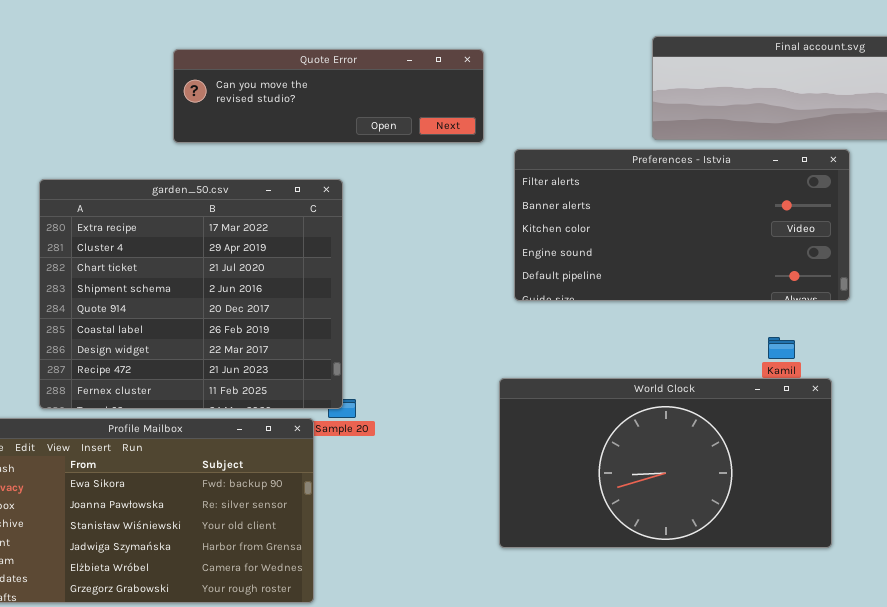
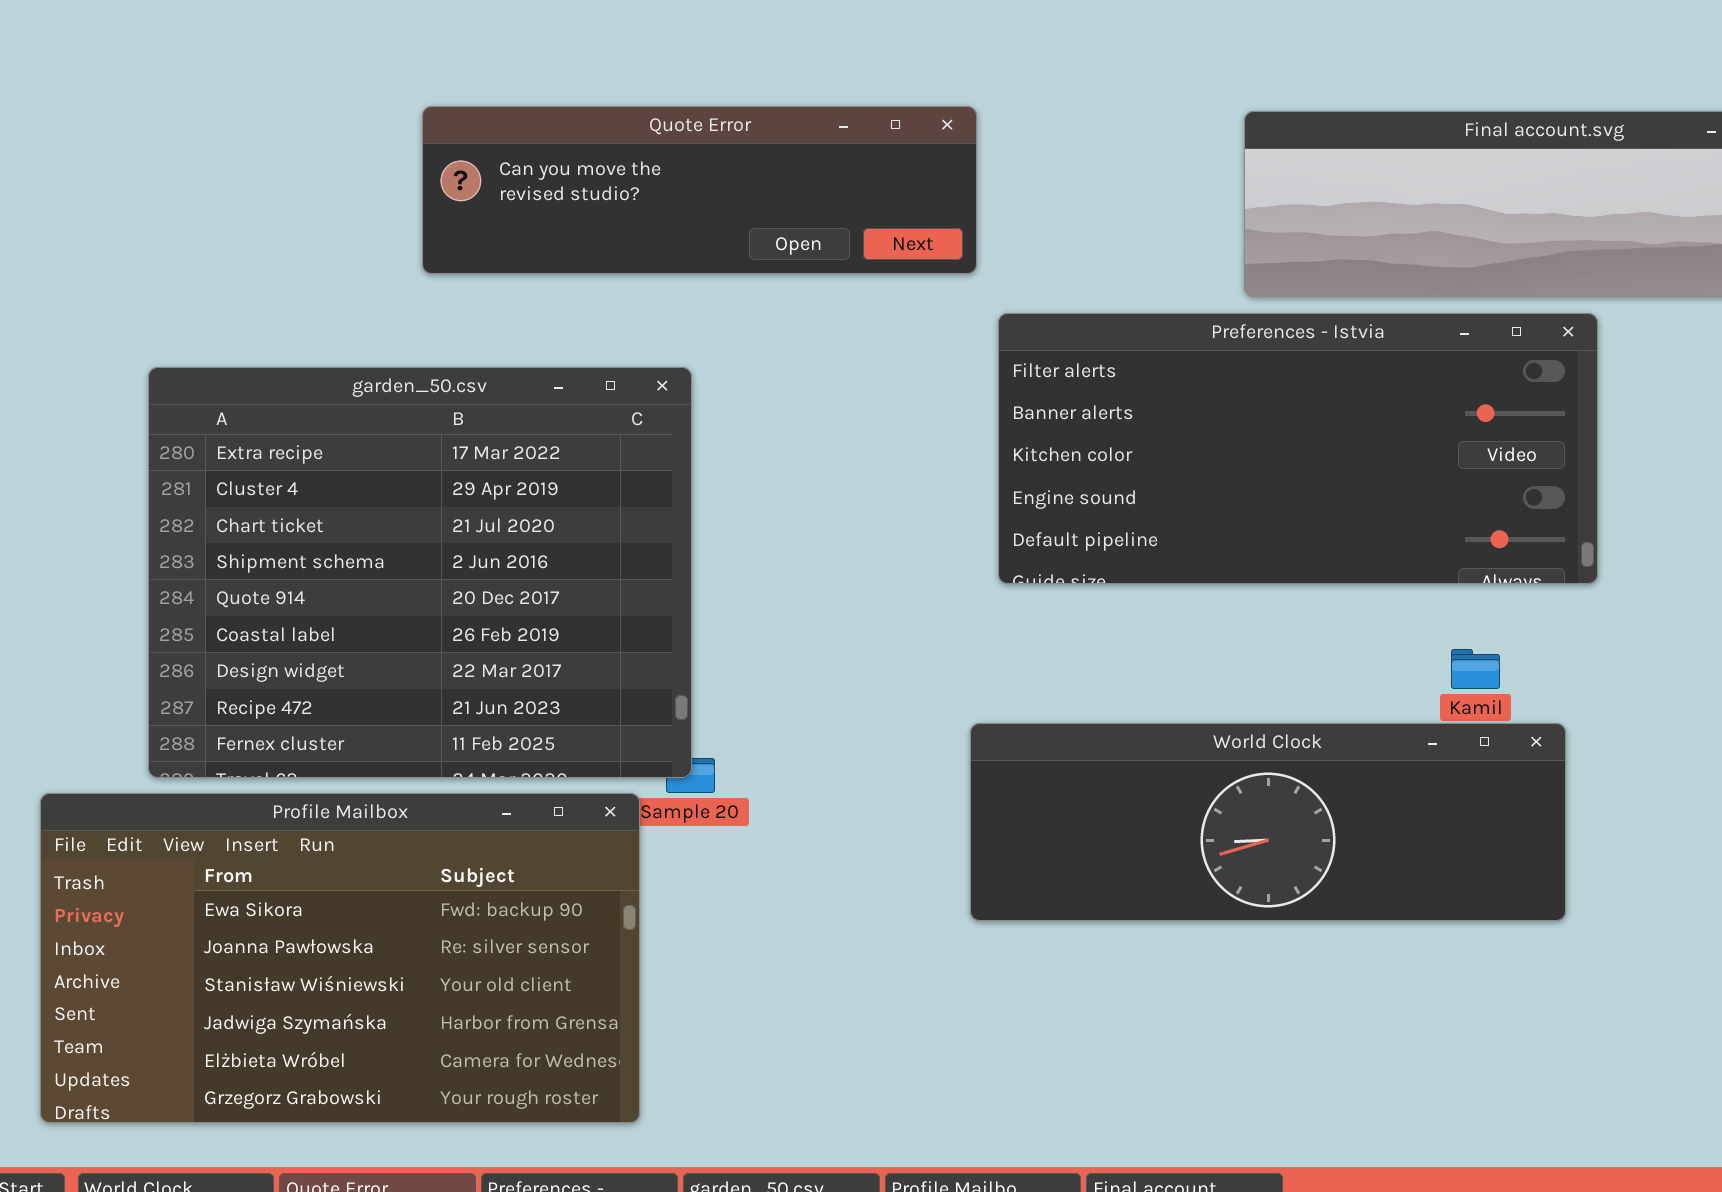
Quote Error: [173,49,484,143] -> [422,106,977,274], moved
World Clock: [499,378,832,548] -> [970,723,1566,921], resized

